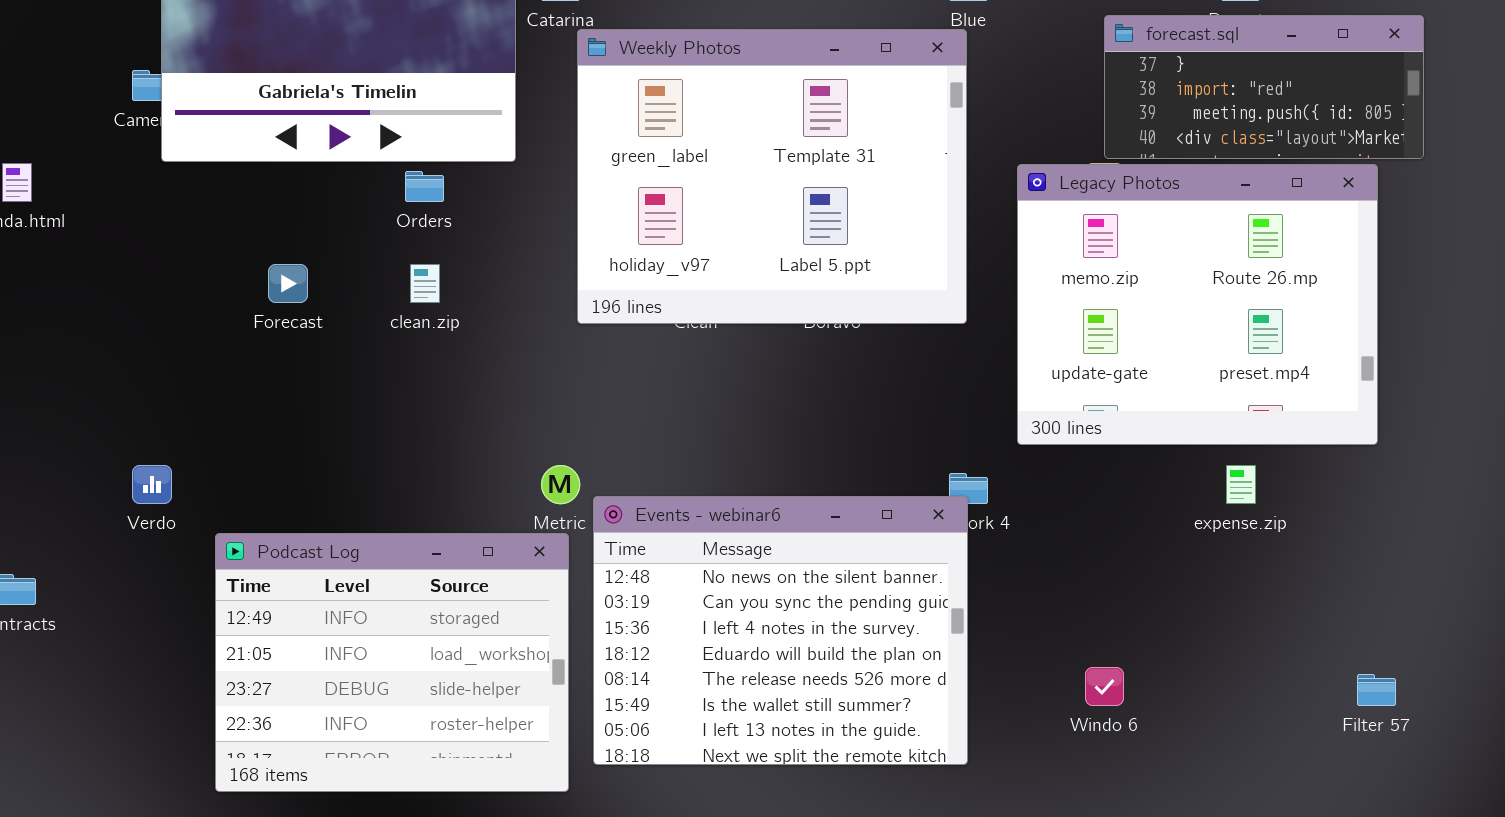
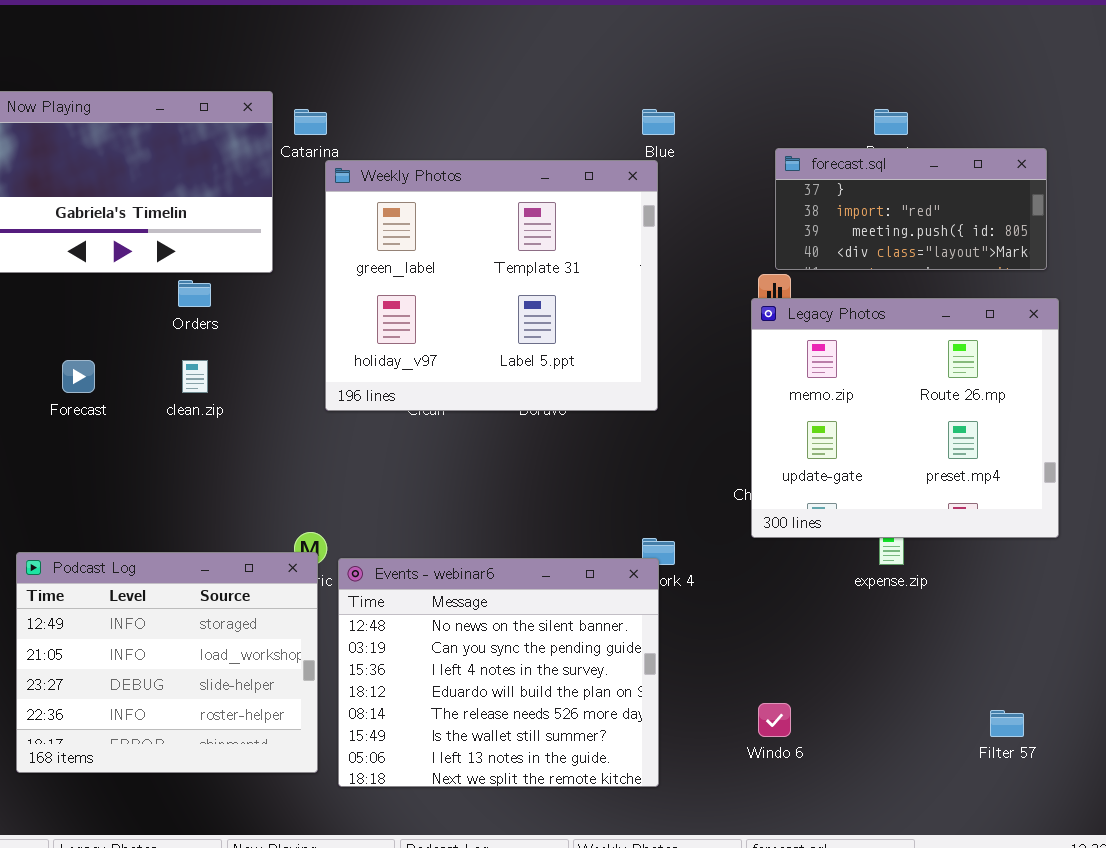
Legacy Photos: [1017,164,1378,445] -> [751,298,1059,538], moved
Podcast Log: [215,533,569,792] -> [16,552,318,773], moved

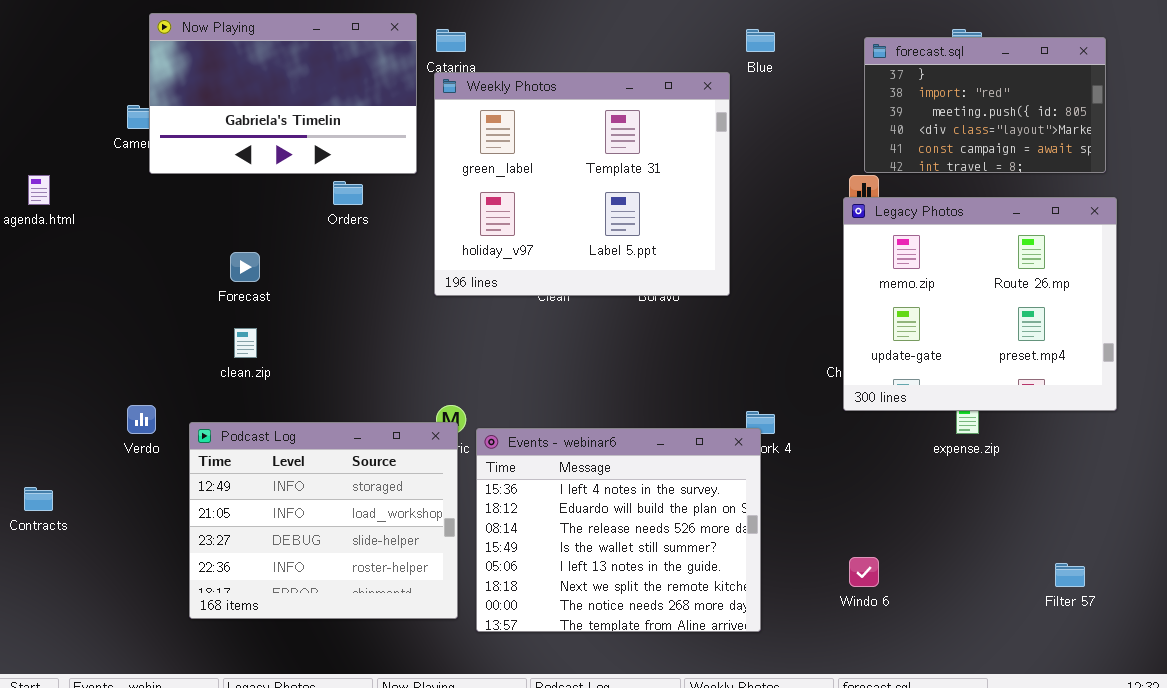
forecast.sql: [775,148,1047,270] -> [864,37,1106,173], resized
Weekly Photos: [325,160,658,411] -> [434,72,730,296], moved
clean.zip: [182,360,208,393] -> [234,328,257,358], moved
Events - webinar6: [338,558,659,787] -> [476,428,761,632], scrolled down 2 rows

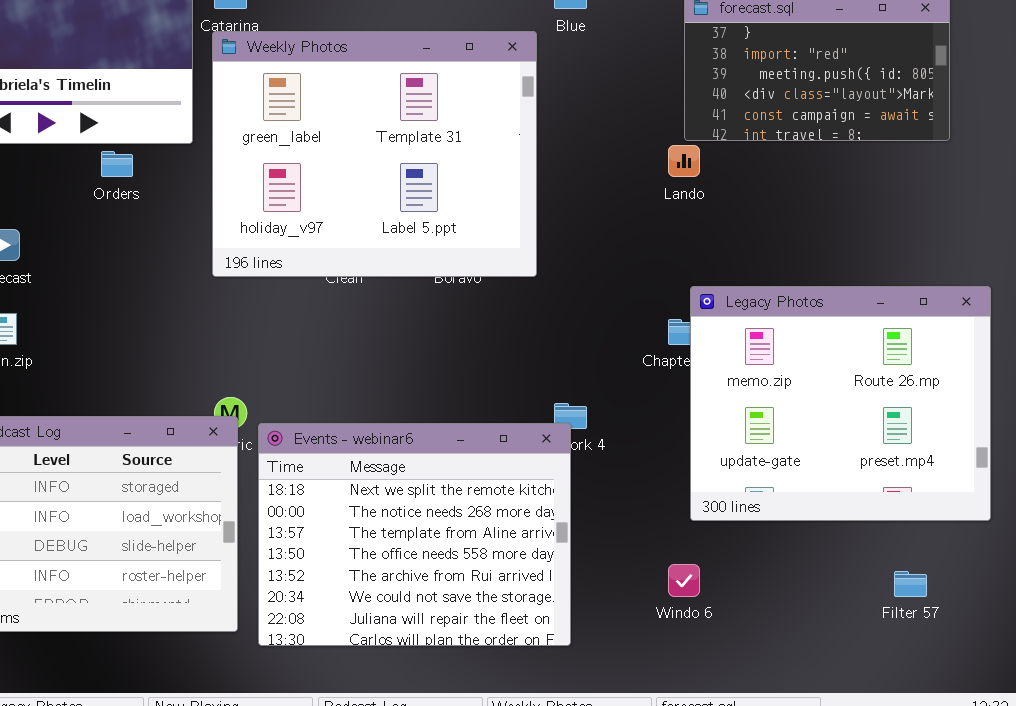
Legacy Photos: [843,197,1117,411] -> [690,286,991,521], moved
Events - webinar6: [476,428,761,632] -> [258,423,571,646], scrolled down 5 rows

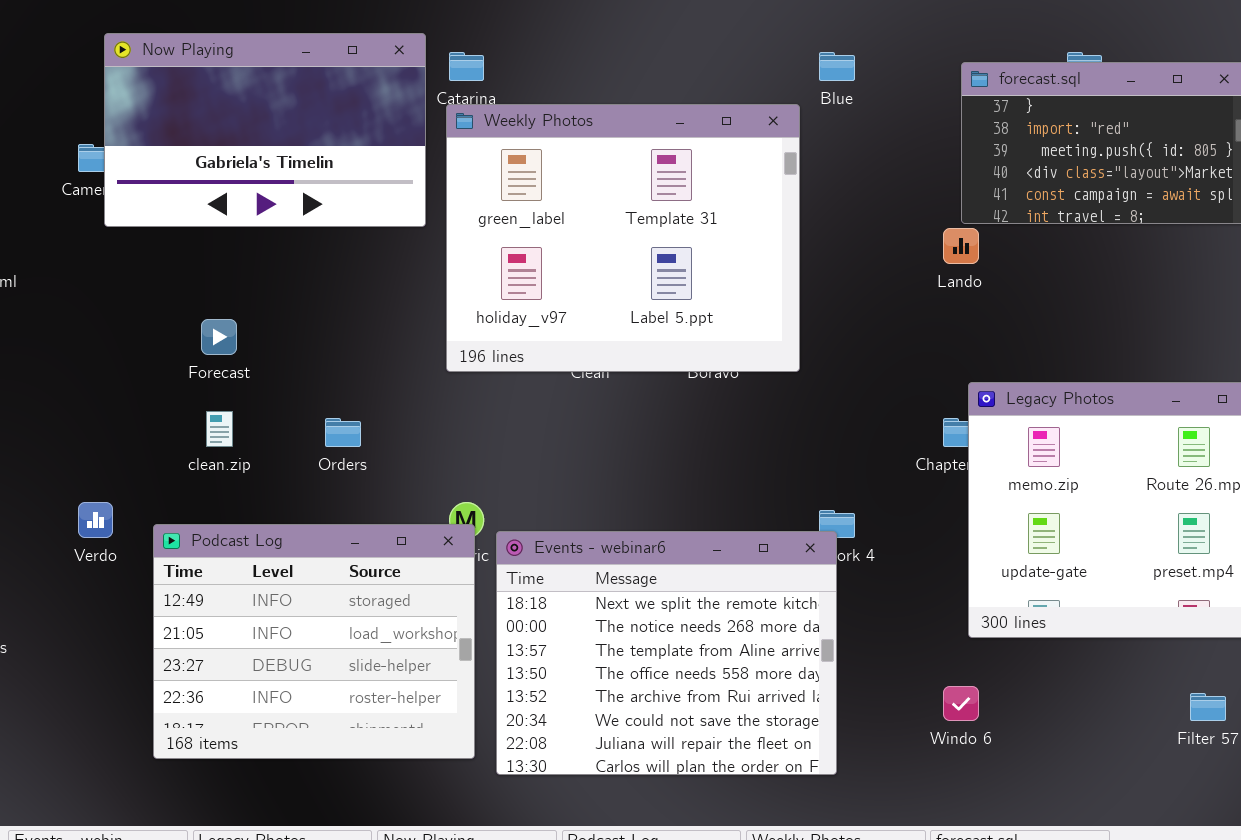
Orders: [101,151,133,177] -> [325,418,361,447], moved

